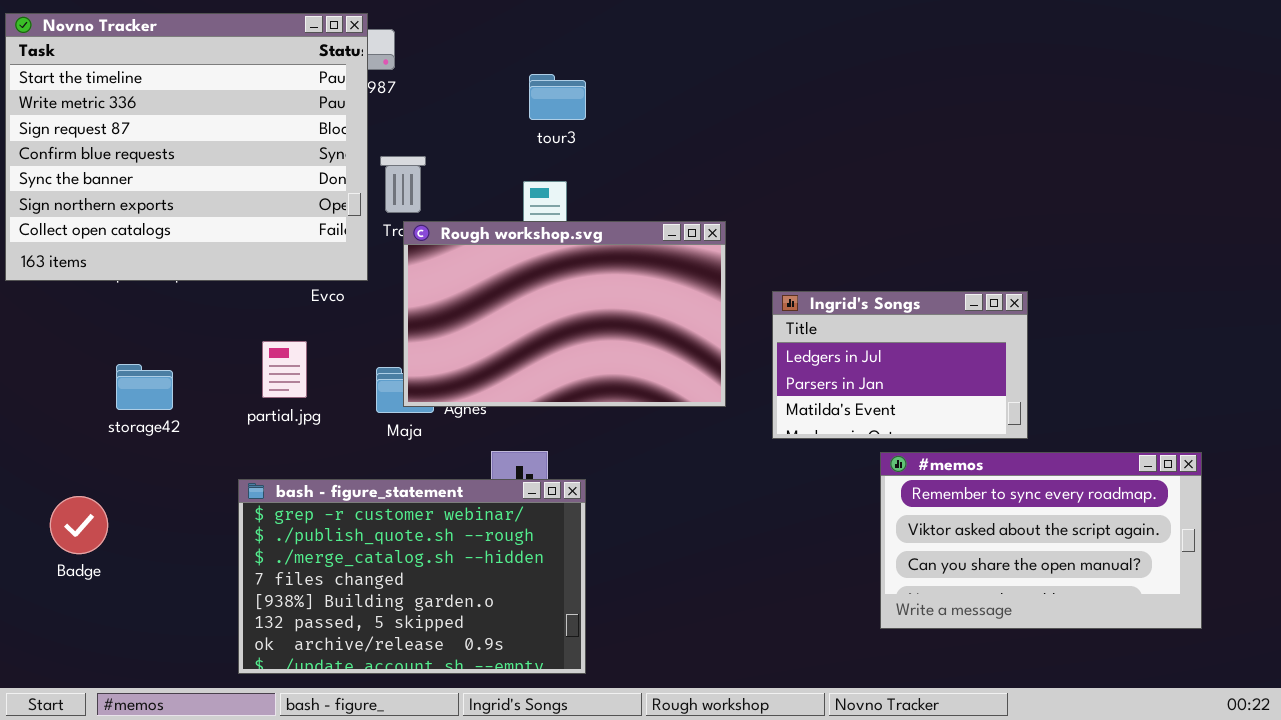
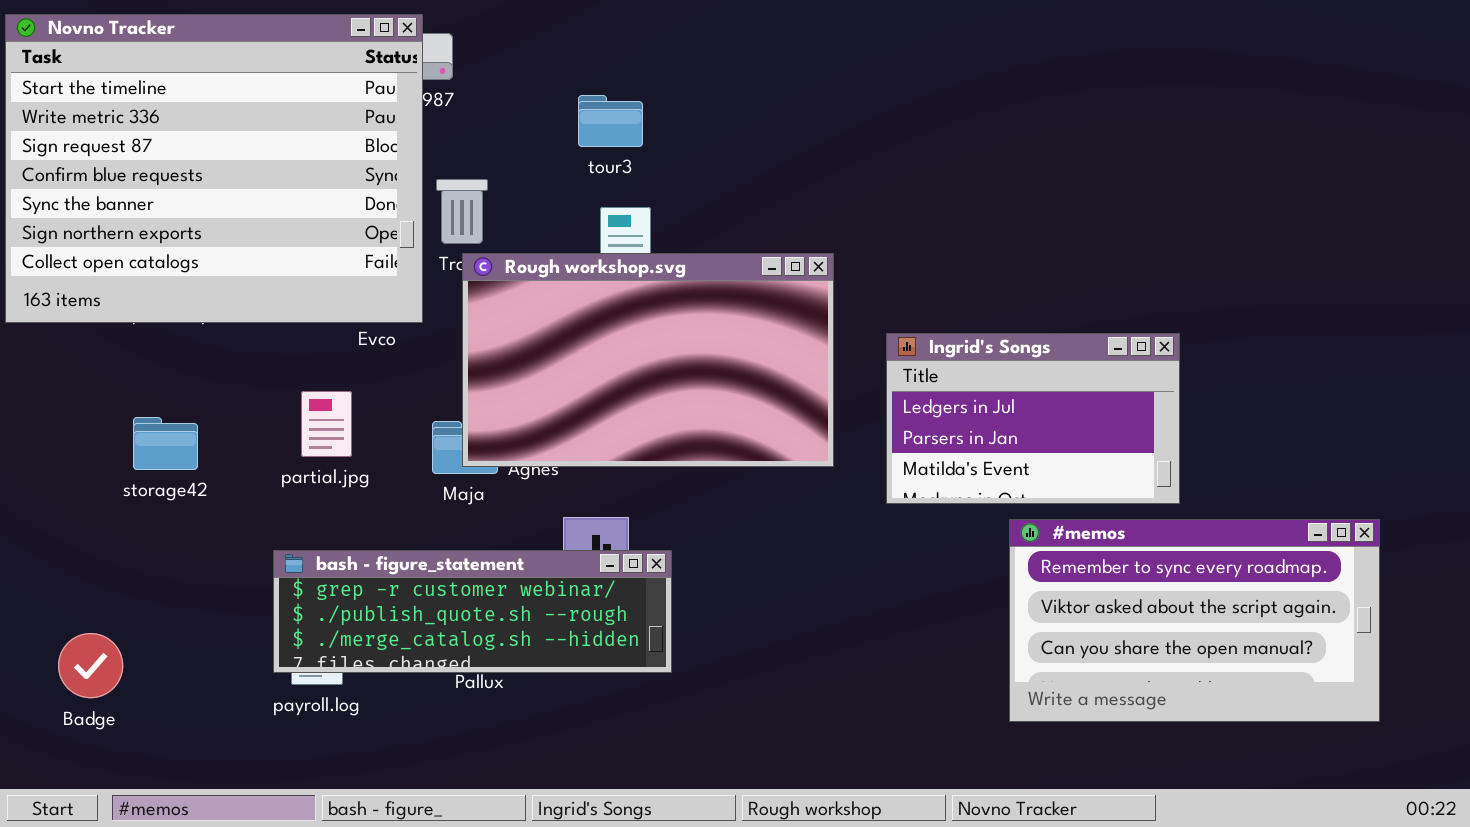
tour3: [529,74,586,120] -> [578,95,643,147], moved
bash - figure_statement: [238,479,586,674] -> [273,550,672,673], resized
Badge: [50,496,108,554] -> [58,633,123,698], moved

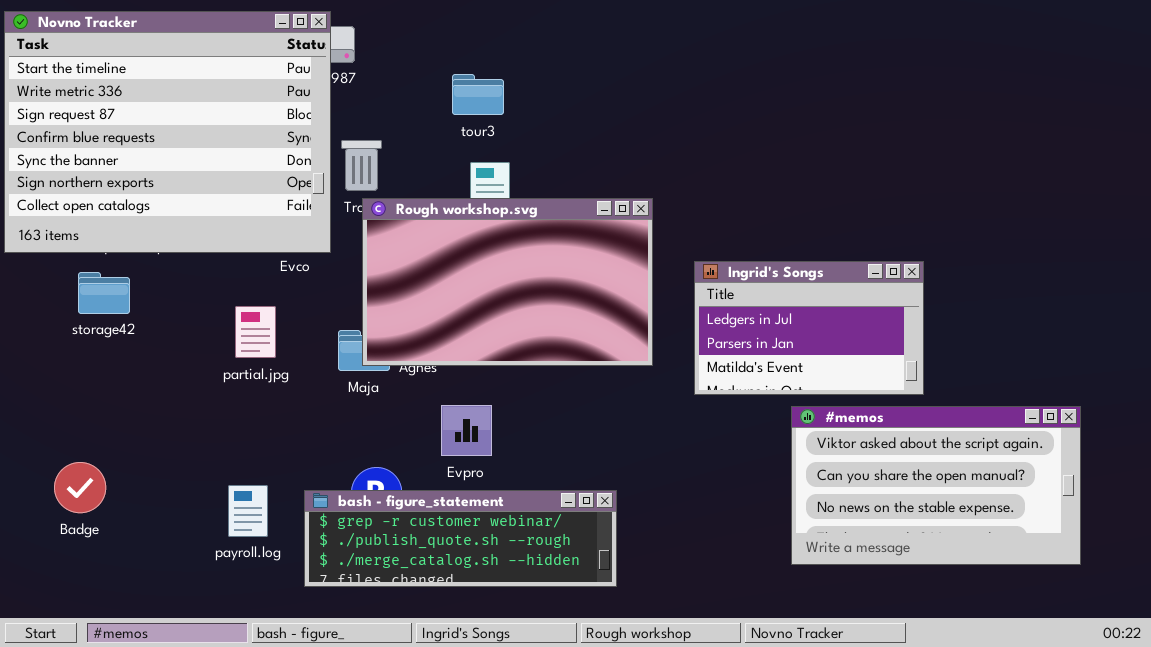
storage42: [133,417,198,470] -> [78,272,130,314], moved
#memos: [1009,519,1380,722] -> [791,406,1081,565], scrolled down 1 row
bash - figure_statement: [273,550,672,673] -> [304,490,617,587], moved
Badge: [58,633,123,698] -> [54,462,106,513], moved

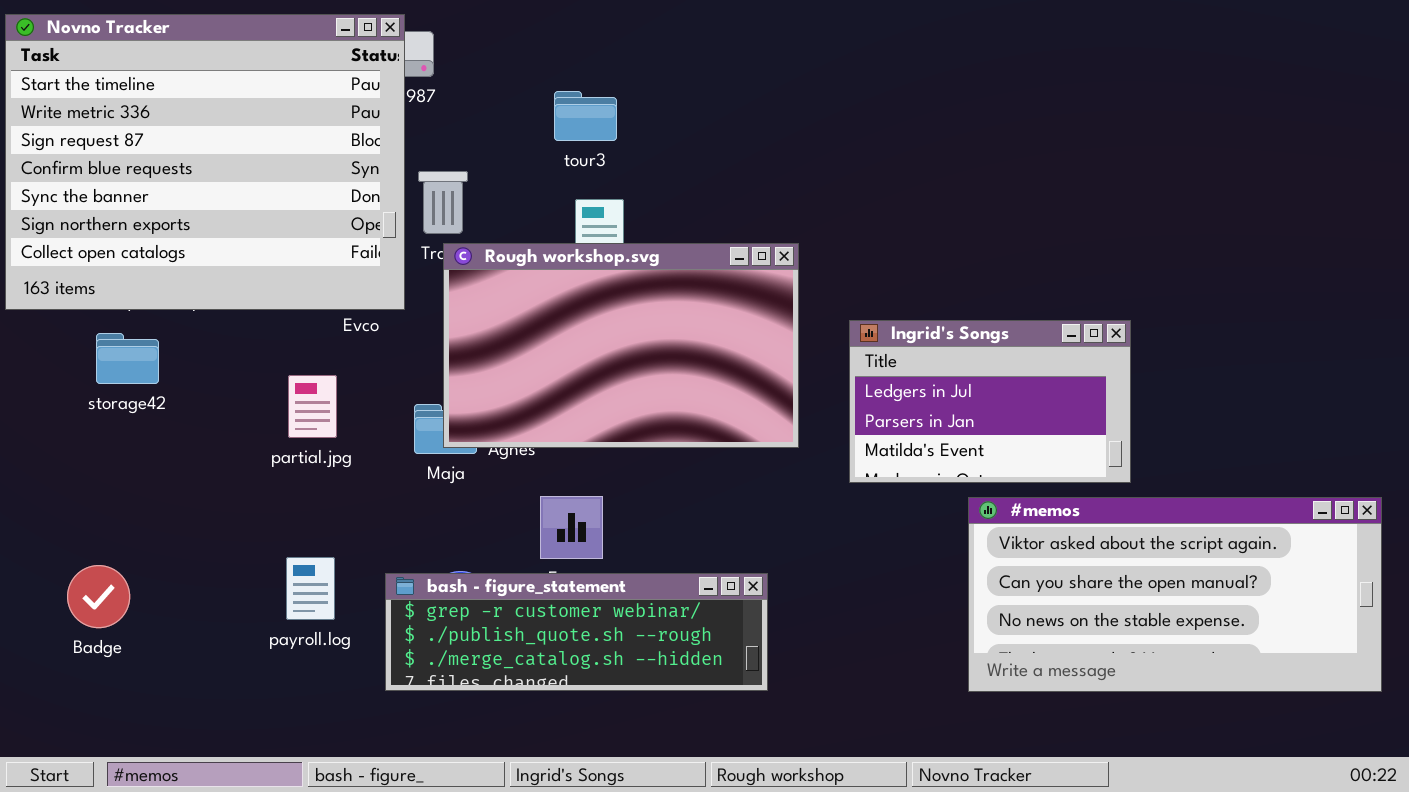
#memos: [791,406,1081,565] -> [968,497,1382,692], resized
payroll.log: [228,485,268,537] -> [286,557,335,620], moved
bash - figure_statement: [304,490,617,587] -> [385,573,768,691], moved

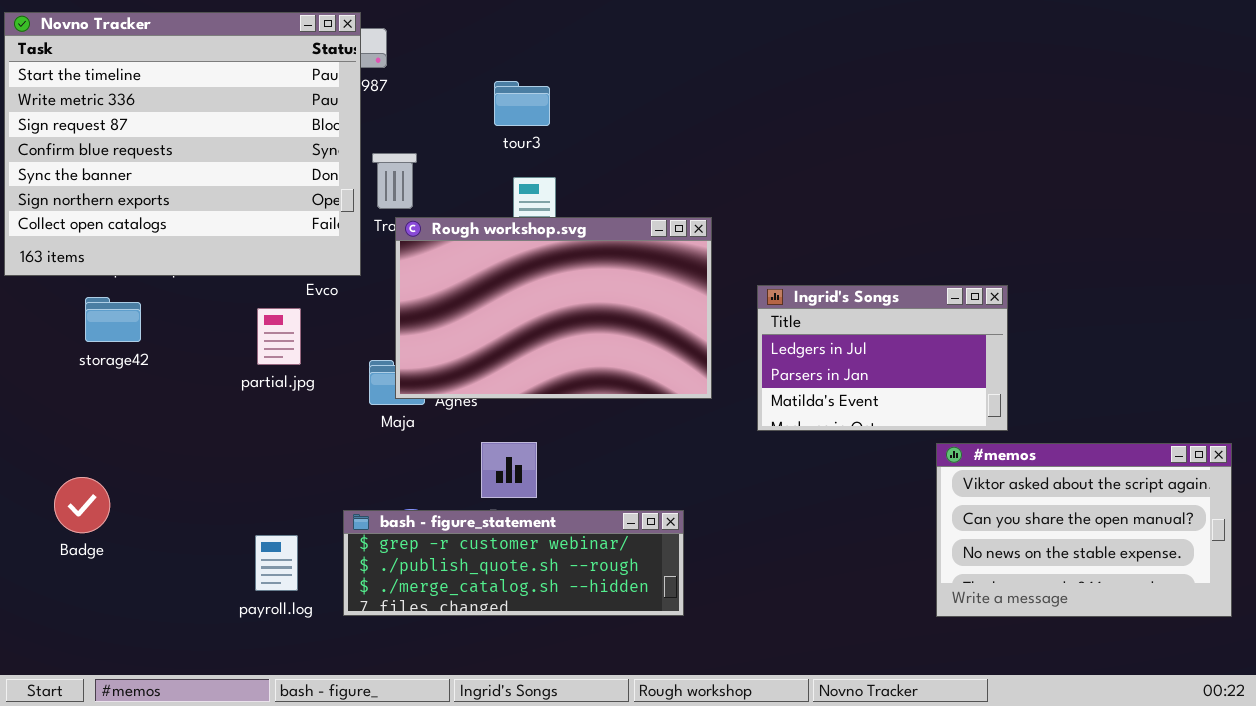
partial.jpg: [288,375,337,438] -> [257,308,301,365], moved
#memos: [968,497,1382,692] -> [936,443,1232,617], resized
payroll.log: [286,557,335,620] -> [255,535,298,591], moved
Badge: [67,565,130,628] -> [54,477,110,533], moved

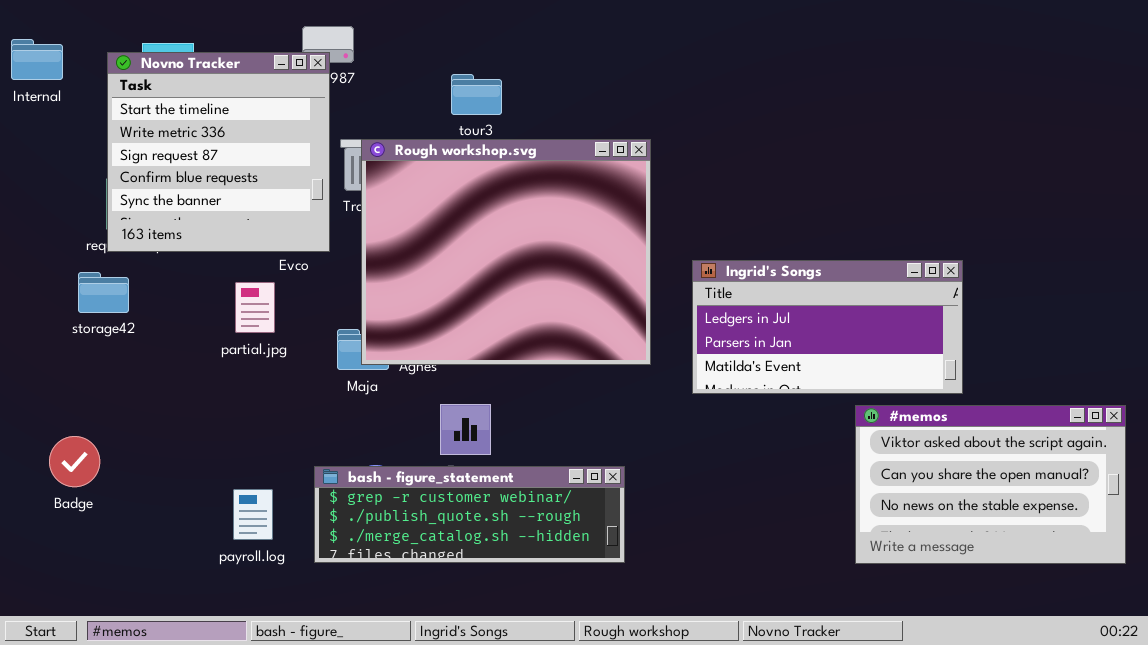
Novno Tracker: [4,12,361,276] -> [107,52,330,252], resized
Rough workshop.svg: [395,217,712,399] -> [361,139,651,365], resized
Ingrid's Songs: [757,285,1008,431] -> [692,260,963,394], resized

